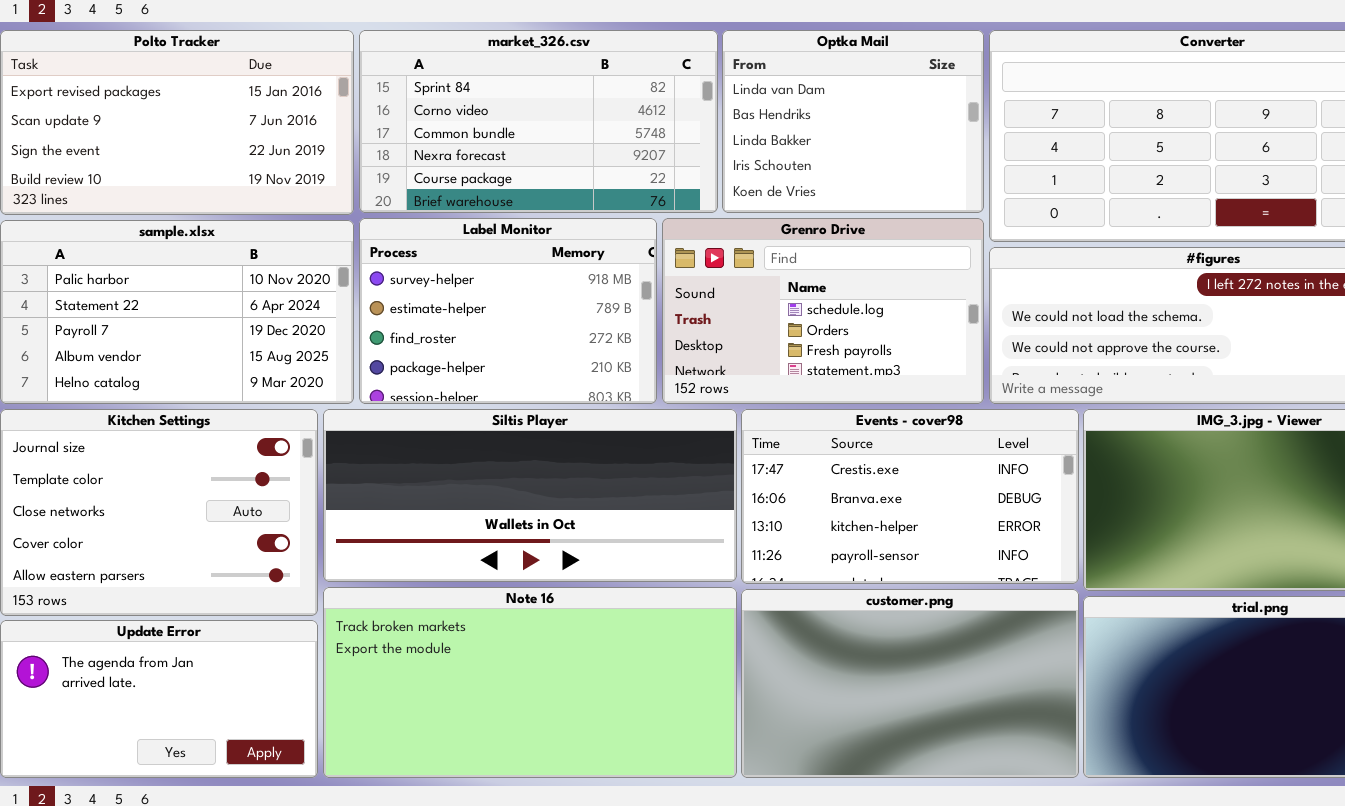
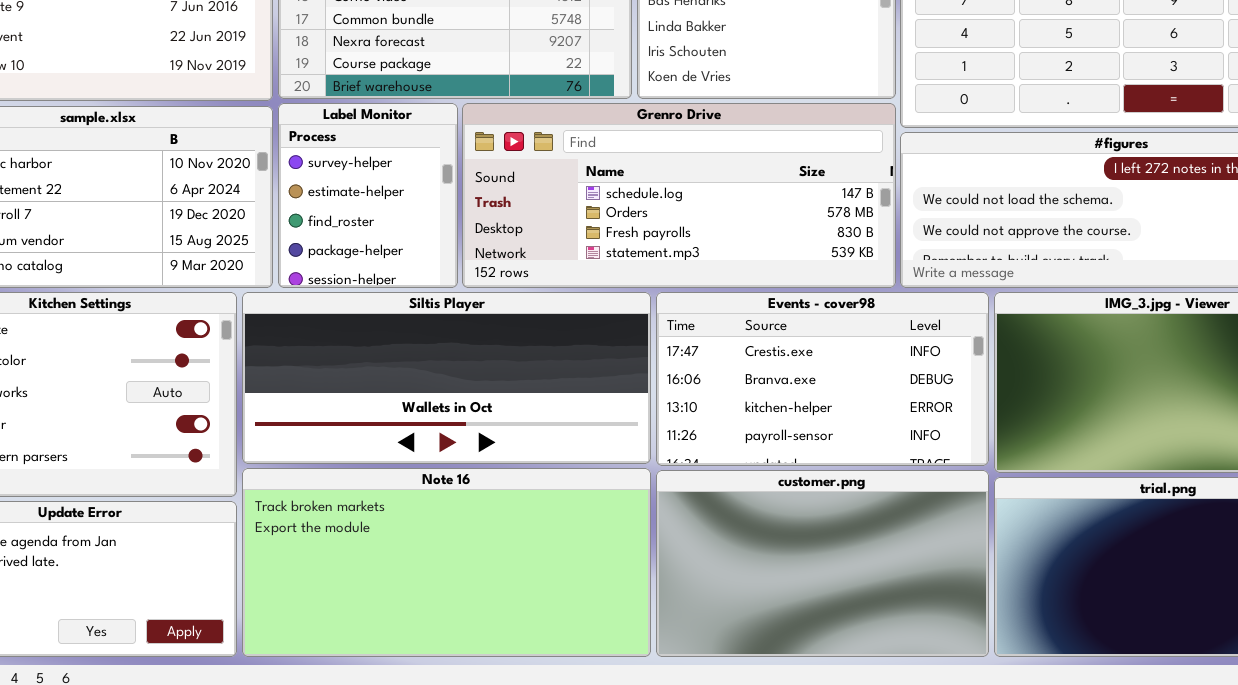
Label Monitor: [359,218,657,404] -> [278,103,458,288], resized
Grenro Drive: [662,218,984,404] -> [462,103,896,288], resized

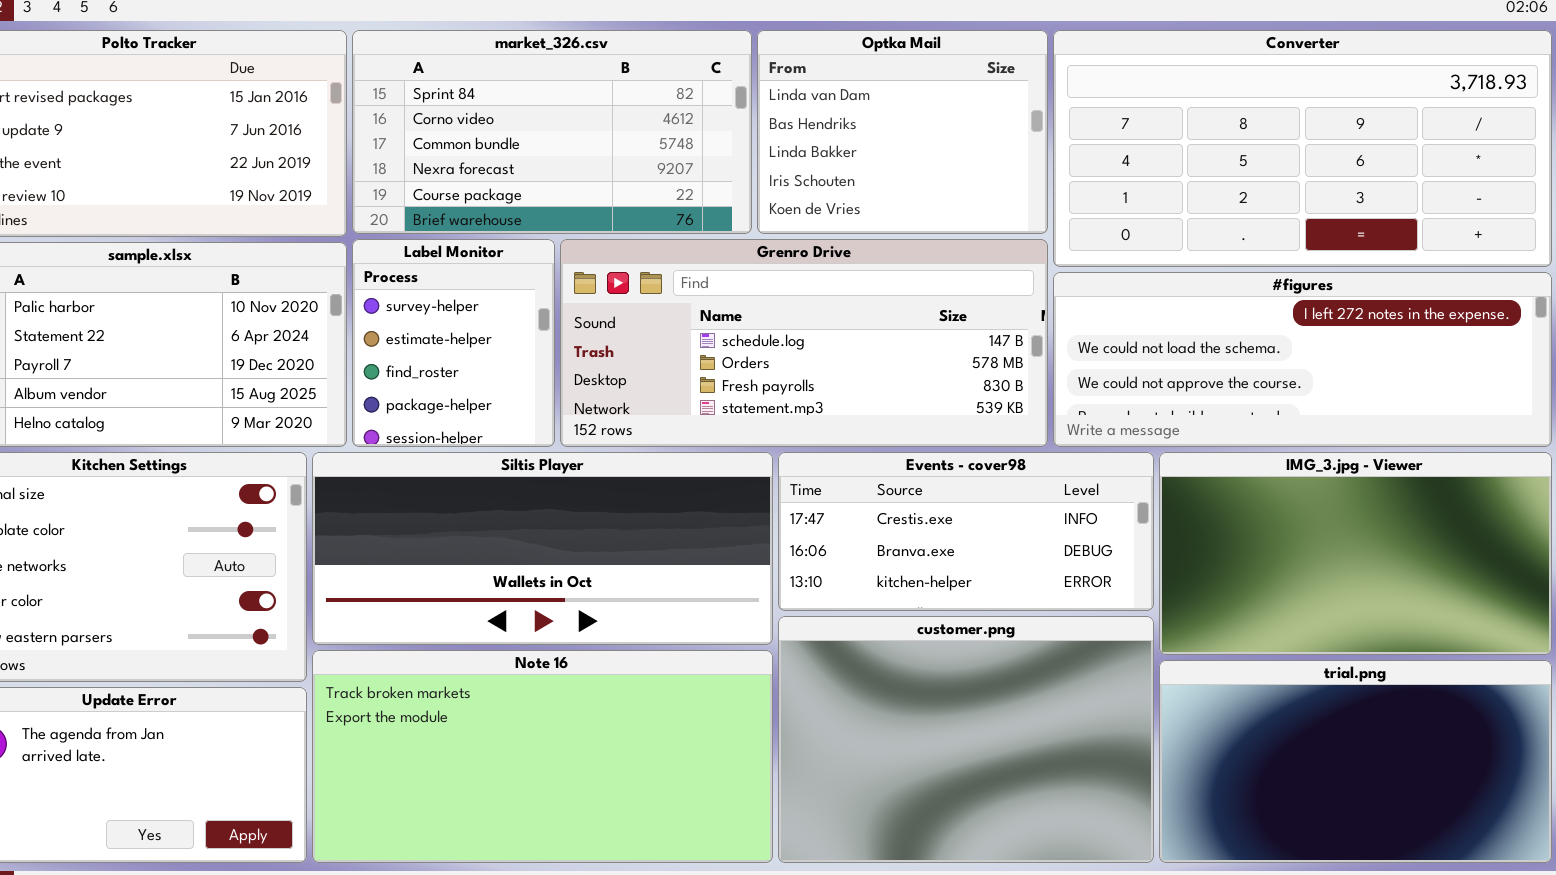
Events - cover98: [656,292,989,466] -> [778,452,1154,611], resized
customer.png: [656,470,989,657] -> [778,616,1154,863], resized

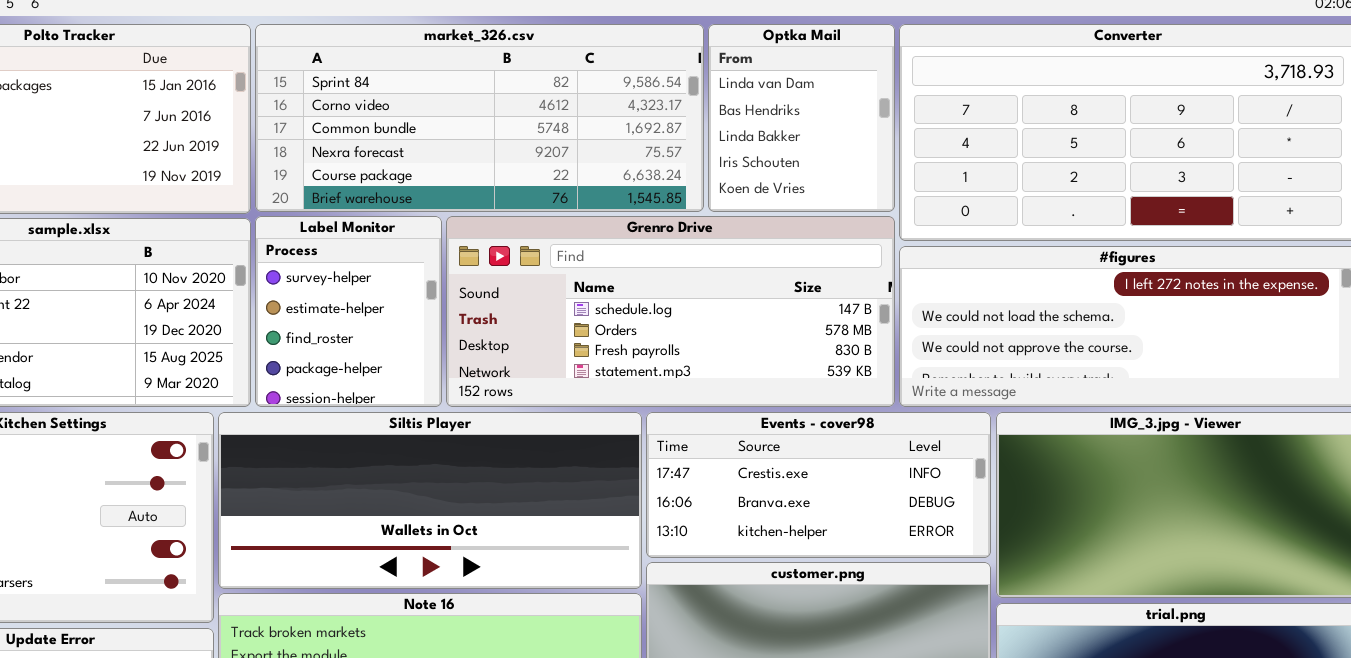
market_326.csv: [352,30,752,234] -> [255,24,704,212], resized
Optka Mail: [757,30,1048,234] -> [708,24,895,212], resized

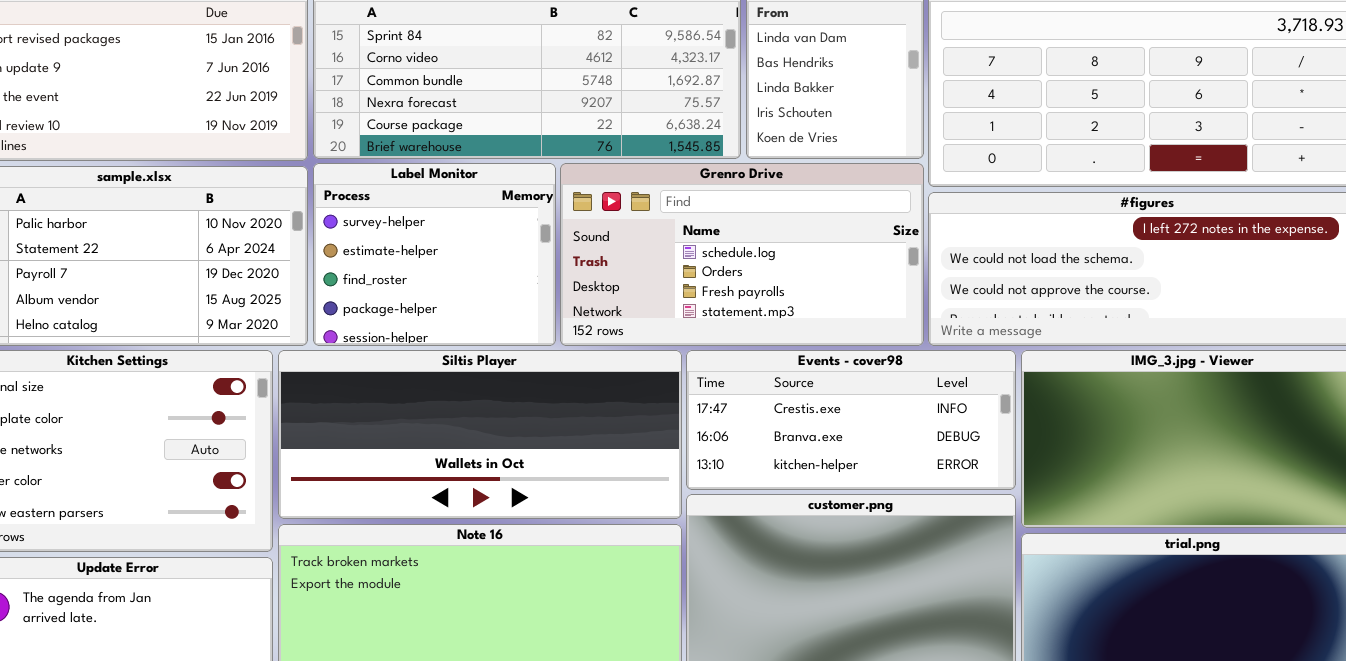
Label Monitor: [255,216,442,407] -> [313,163,556,346], resized
Grenro Drive: [446,216,895,407] -> [560,163,924,346], resized

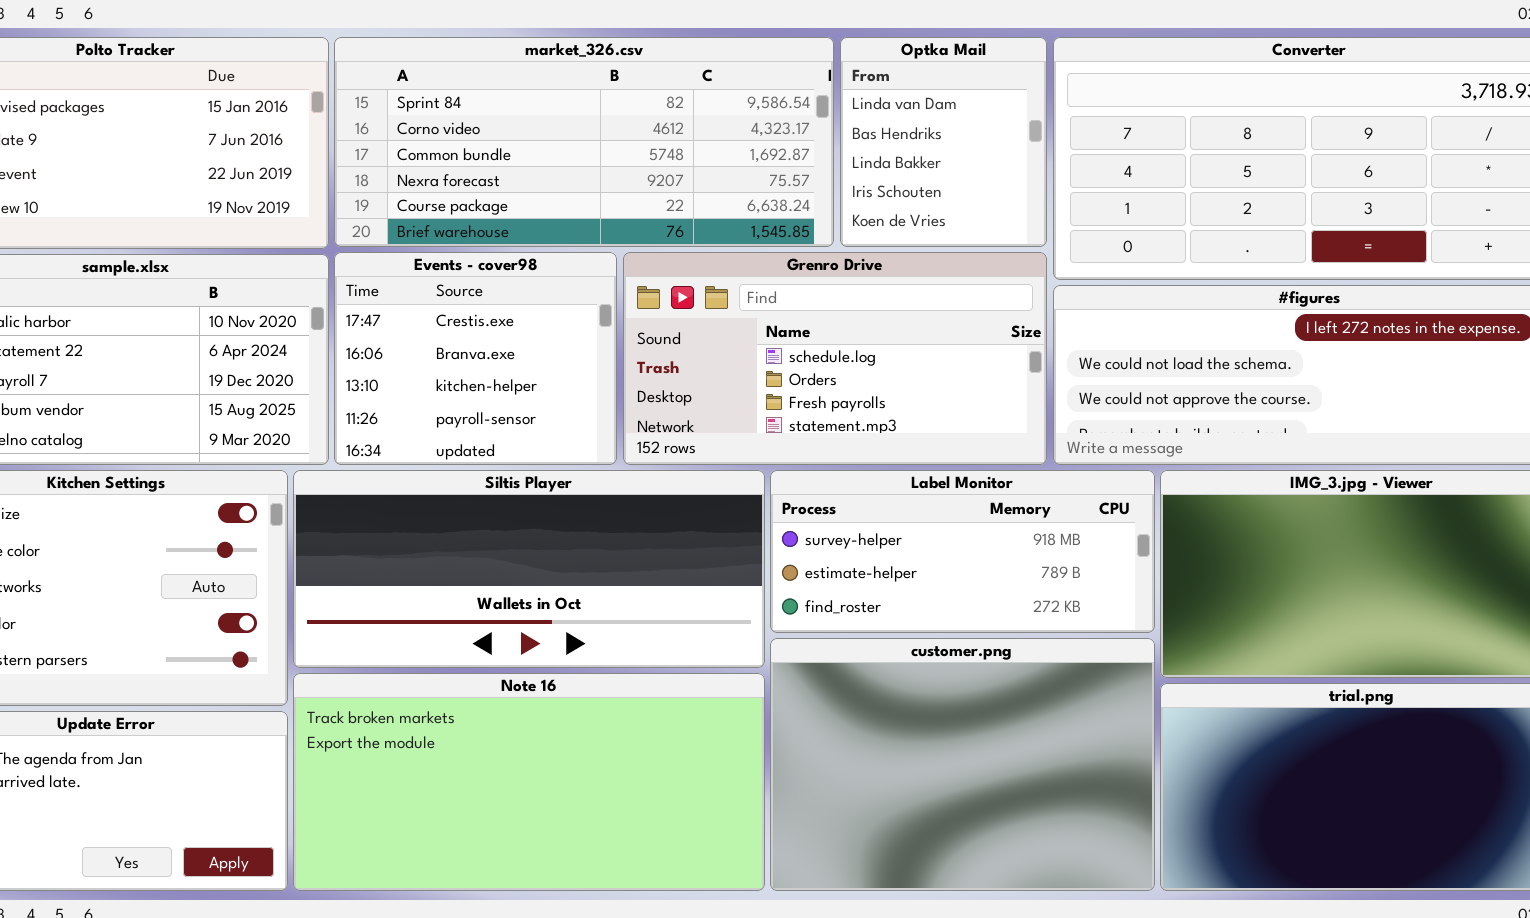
Label Monitor: [313,163,556,346] -> [770,470,1155,633], moved, resized
Events - cover98: [686,350,1016,490] -> [334,252,617,465], moved, resized

